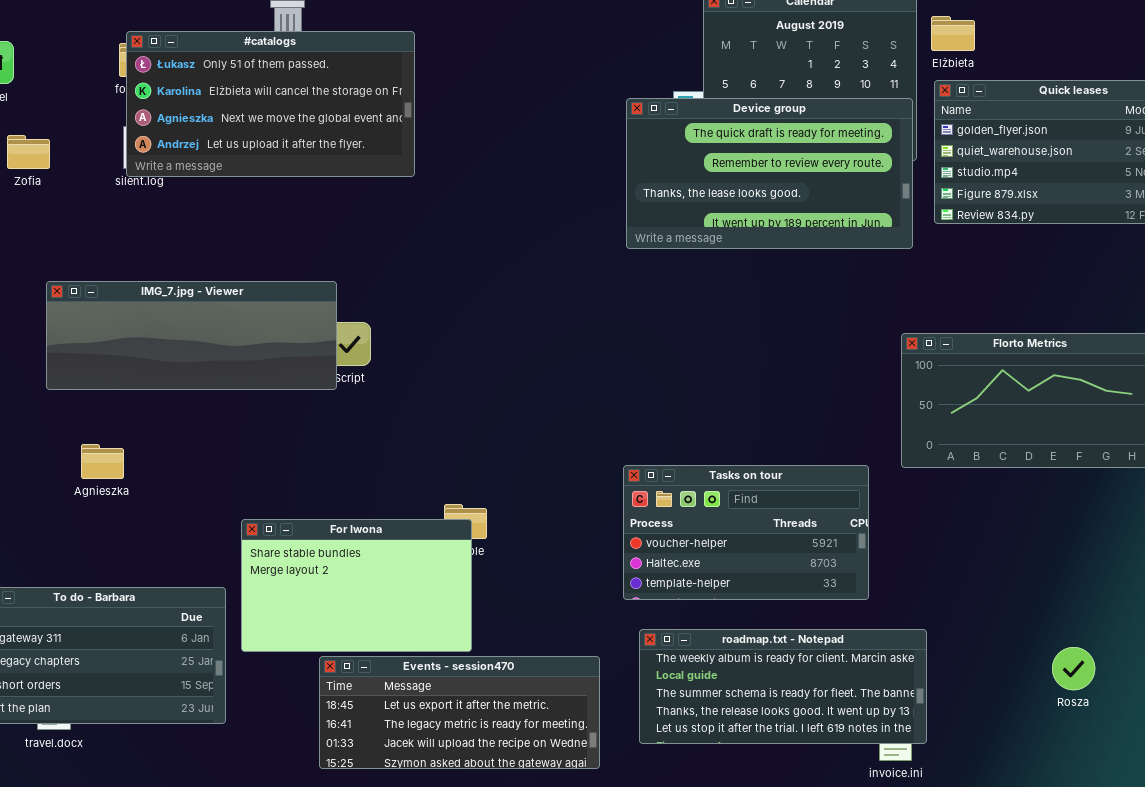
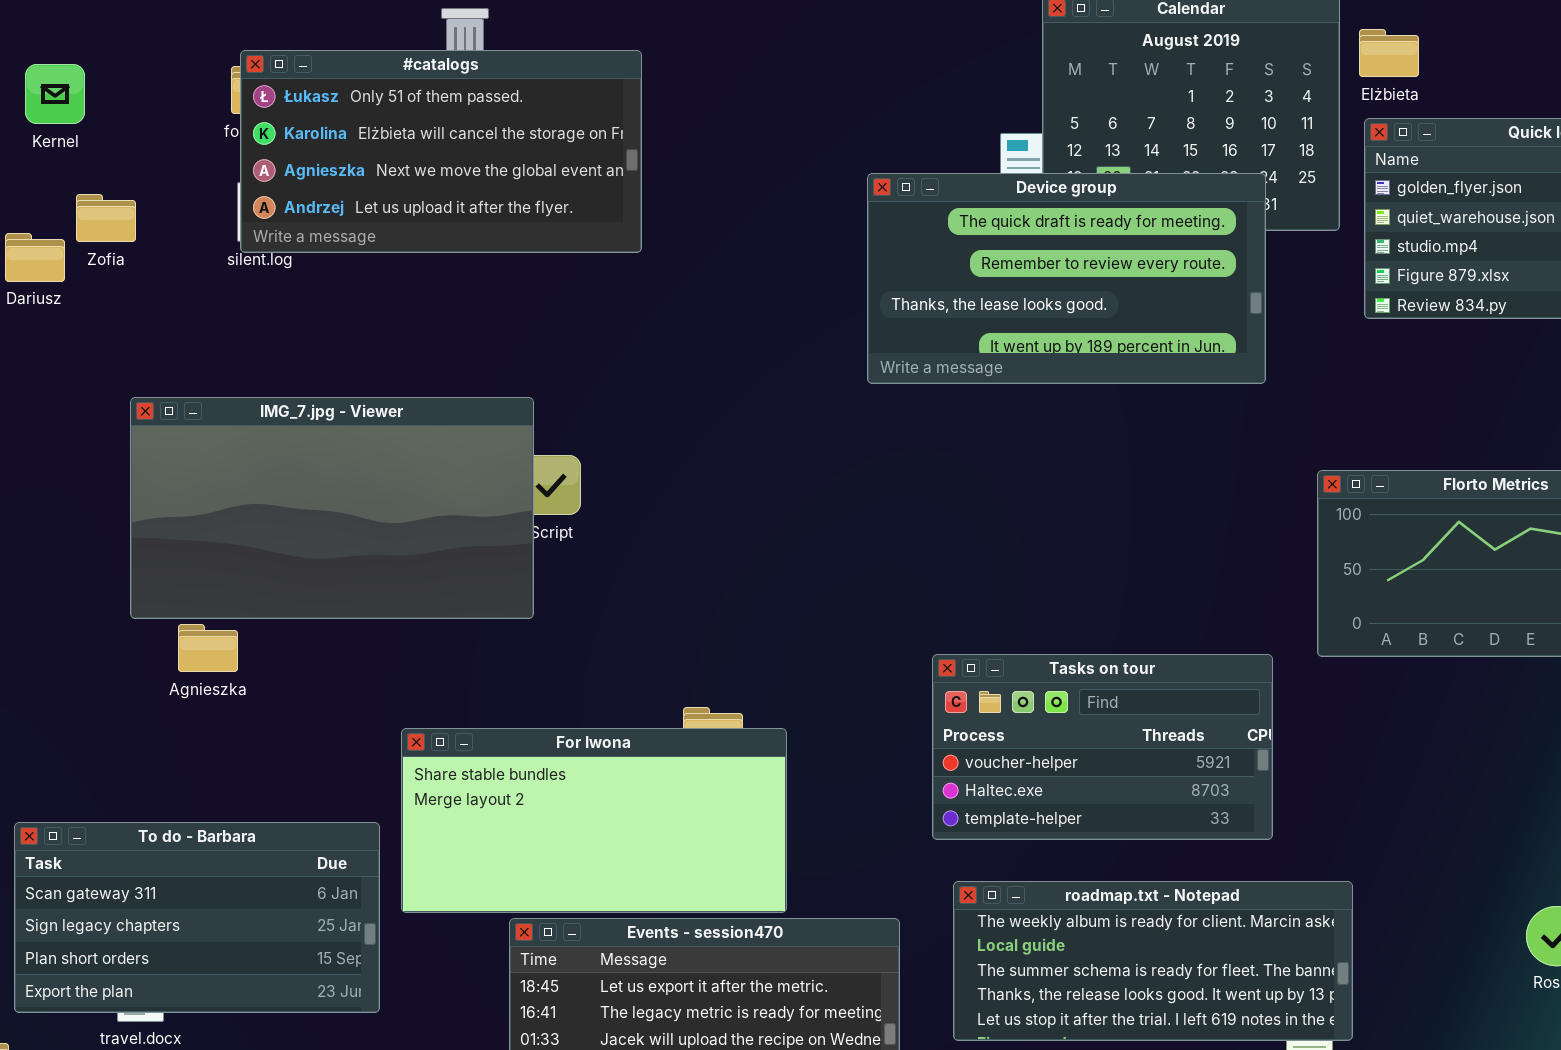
Device group: [626,98,913,249] -> [867,173,1266,384], moved
IMG_7.jpg - Viewer: [46,281,337,390] -> [130,397,534,619], resized
For Iwona: [241,519,472,652] -> [401,728,787,913], resized

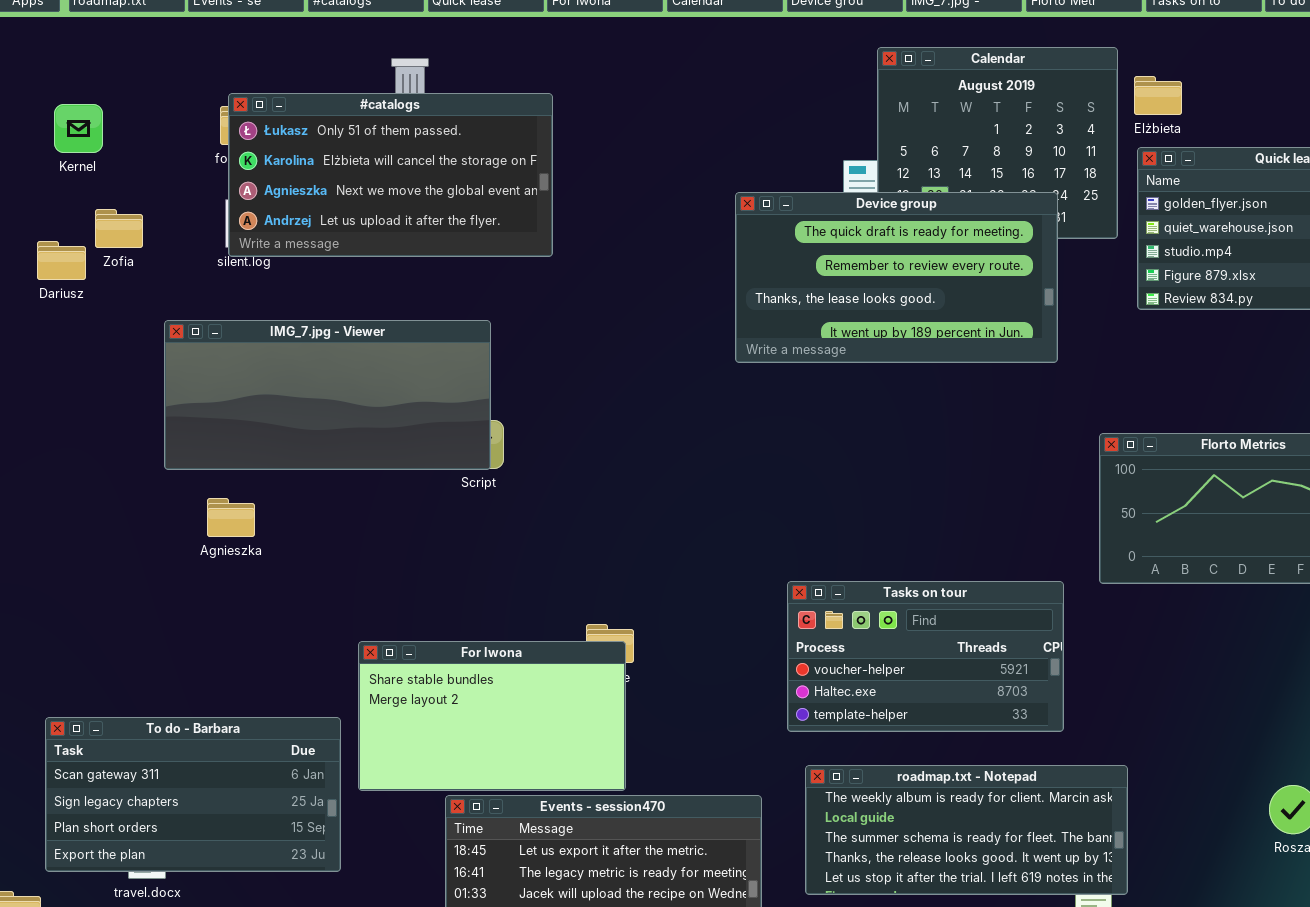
IMG_7.jpg - Viewer: [130,397,534,619] -> [164,320,491,470], moved, resized
Agnieszka: [178,624,238,672] -> [207,498,255,537], moved
For Iwona: [401,728,787,913] -> [358,641,626,791], resized

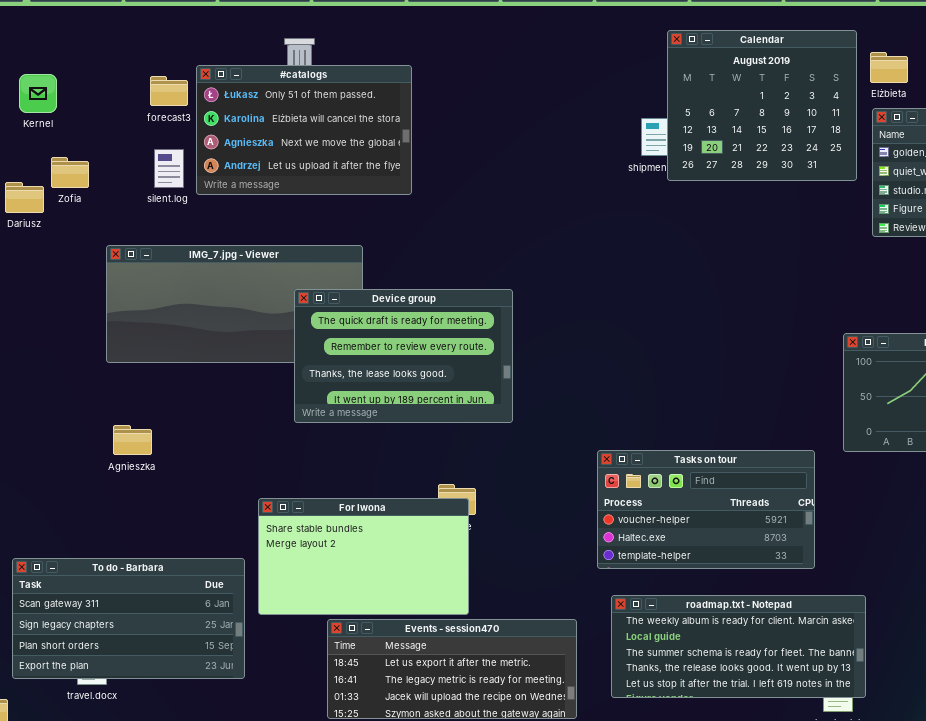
#catalogs: [228,93,553,257] -> [196,65,412,195], resized
Device group: [735,192,1058,363] -> [294,289,513,423], moved, resized
Agnieszka: [207,498,255,537] -> [113,425,152,455], moved

